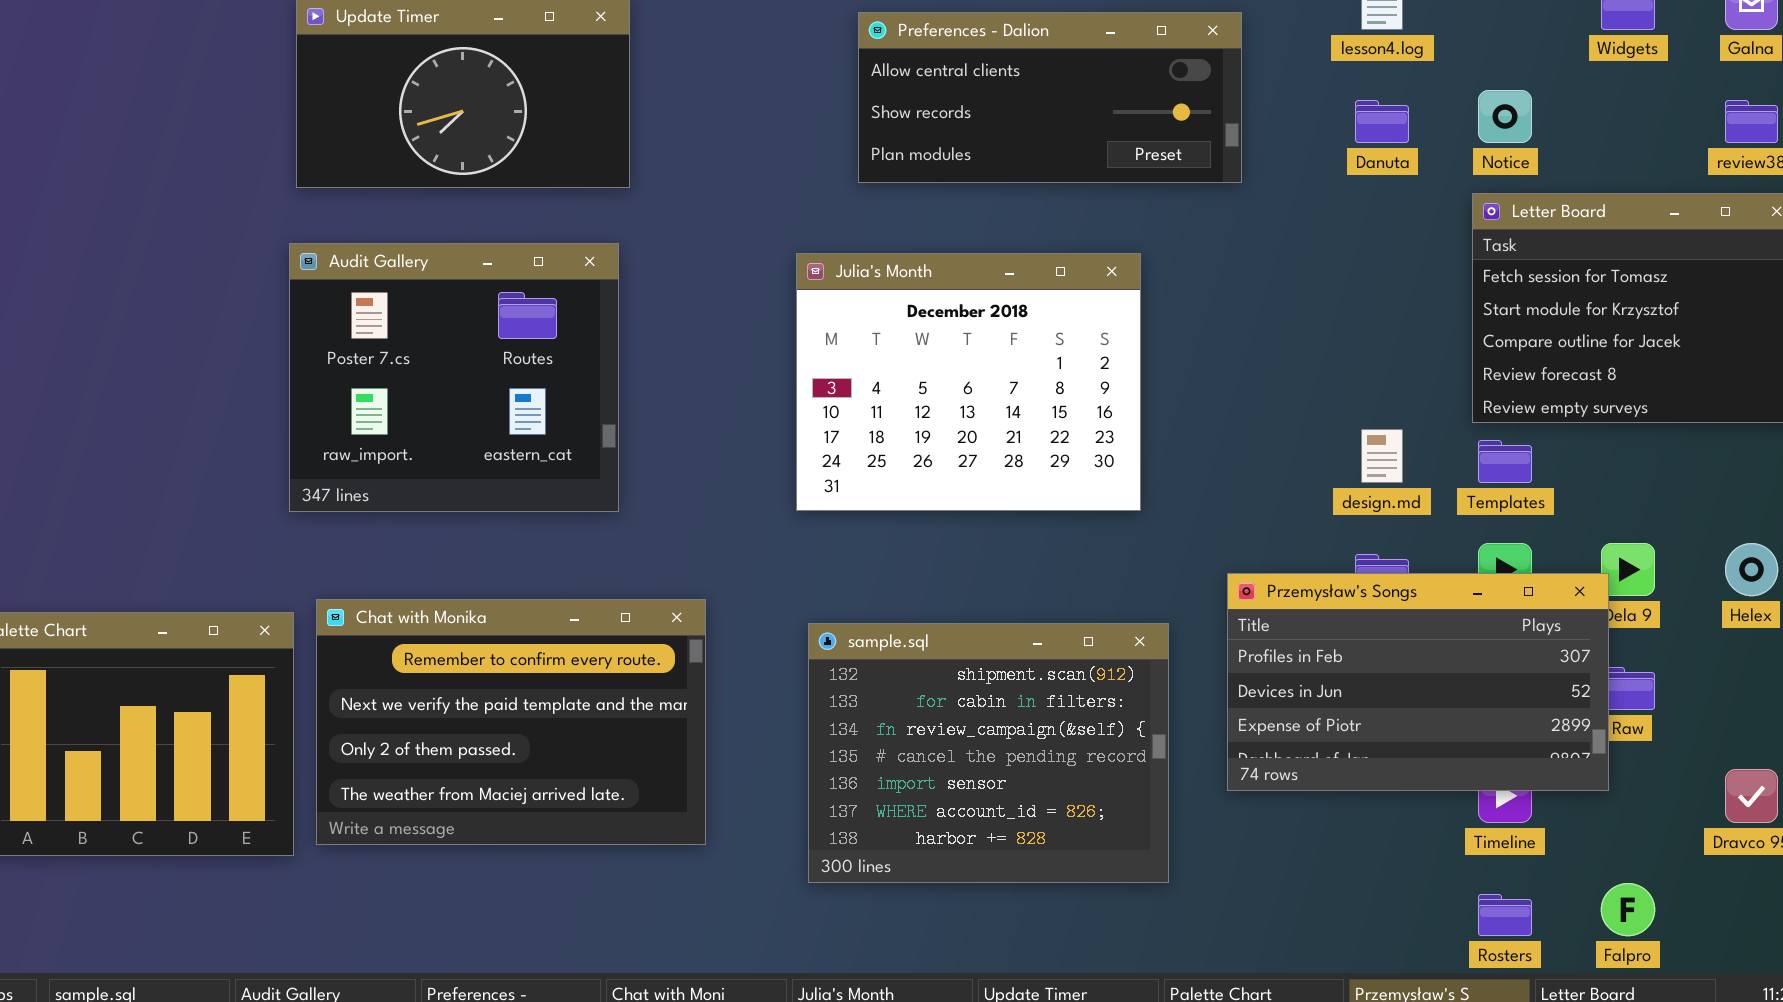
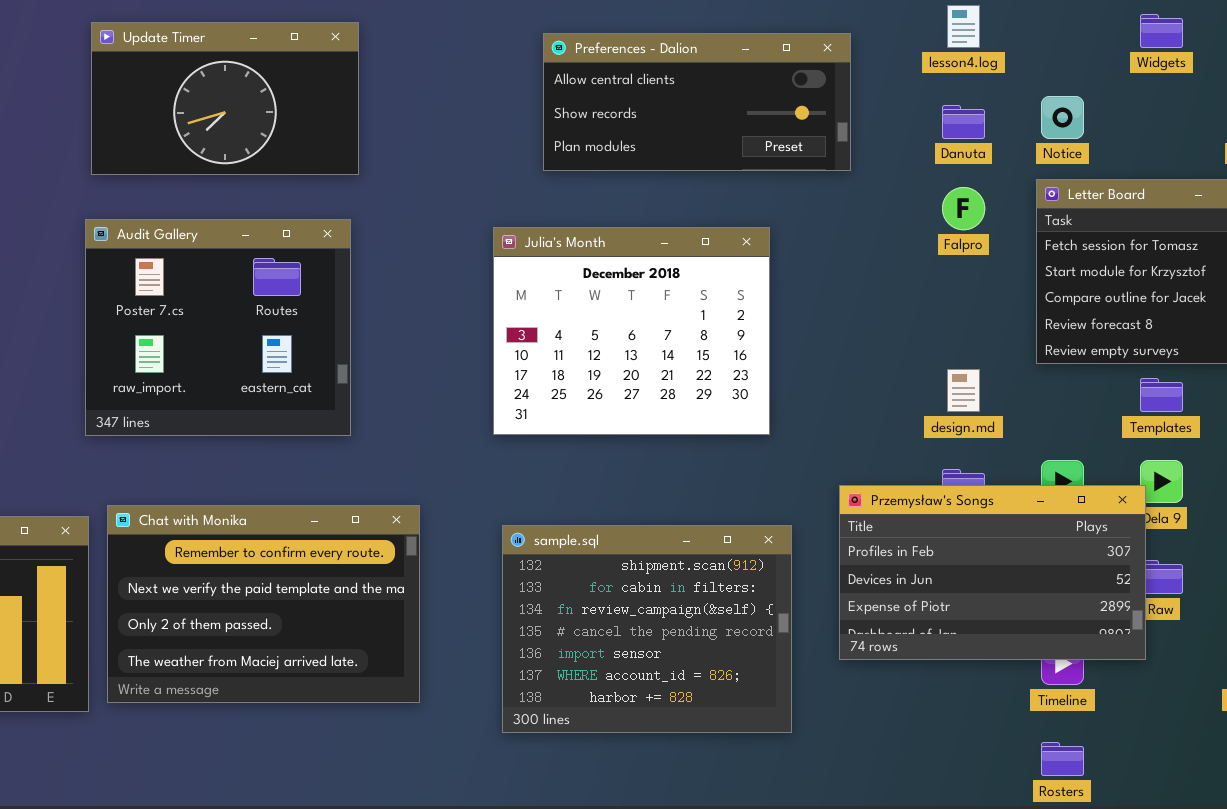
Templates: [1478,440,1532,483] -> [1140,378,1183,412], moved
Falpro: [1601,883,1655,936] -> [942,187,985,230], moved

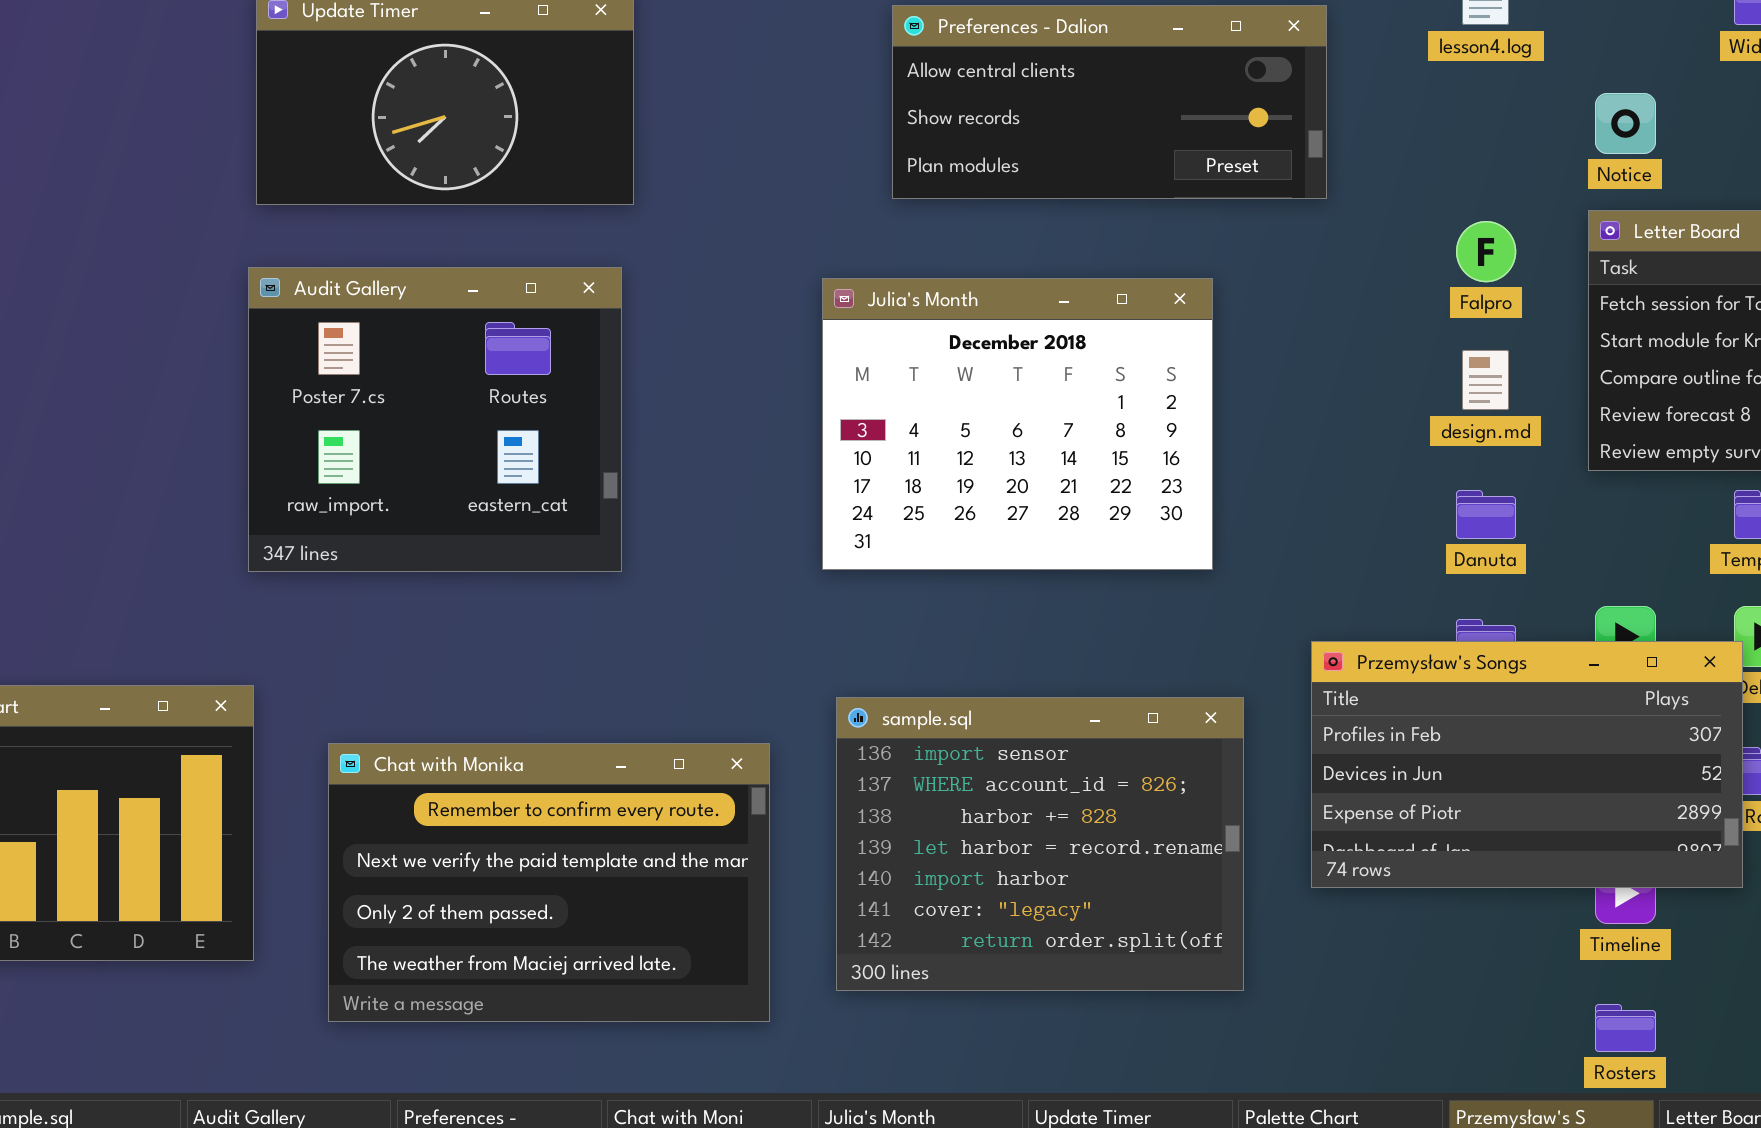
Danuta: [942,105,985,139] -> [1456,490,1516,539], moved
design.md: [947,369,980,412] -> [1462,350,1509,410], moved
Chat with Monika: [107,505,420,703] -> [328,743,770,1022], moved
sample.sql: [502,525,792,733] -> [836,697,1244,991], scrolled down 4 rows

